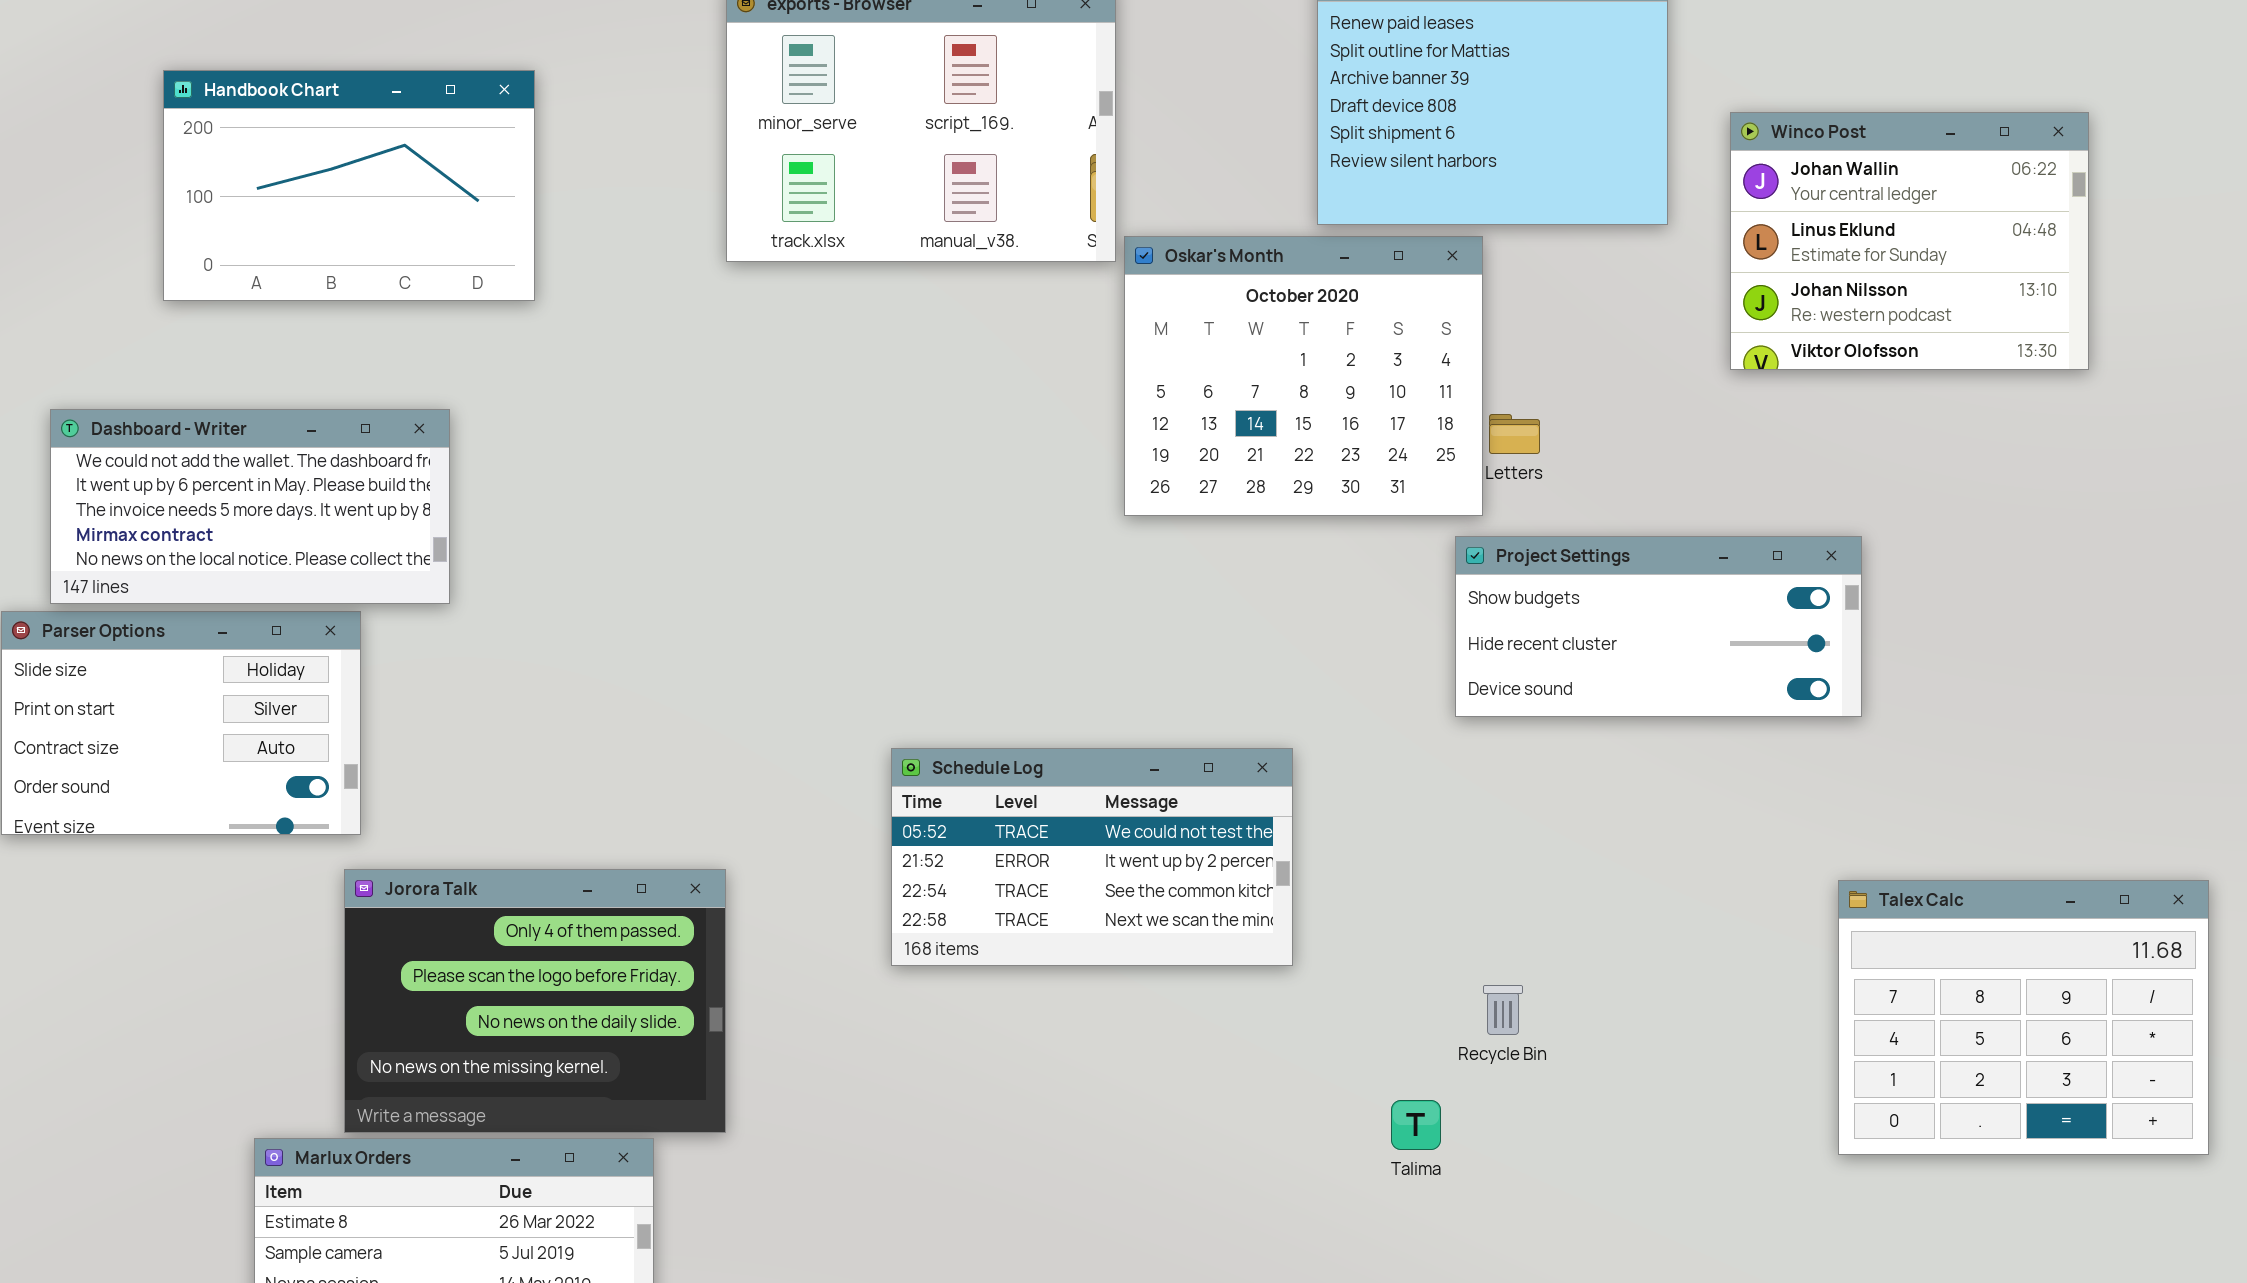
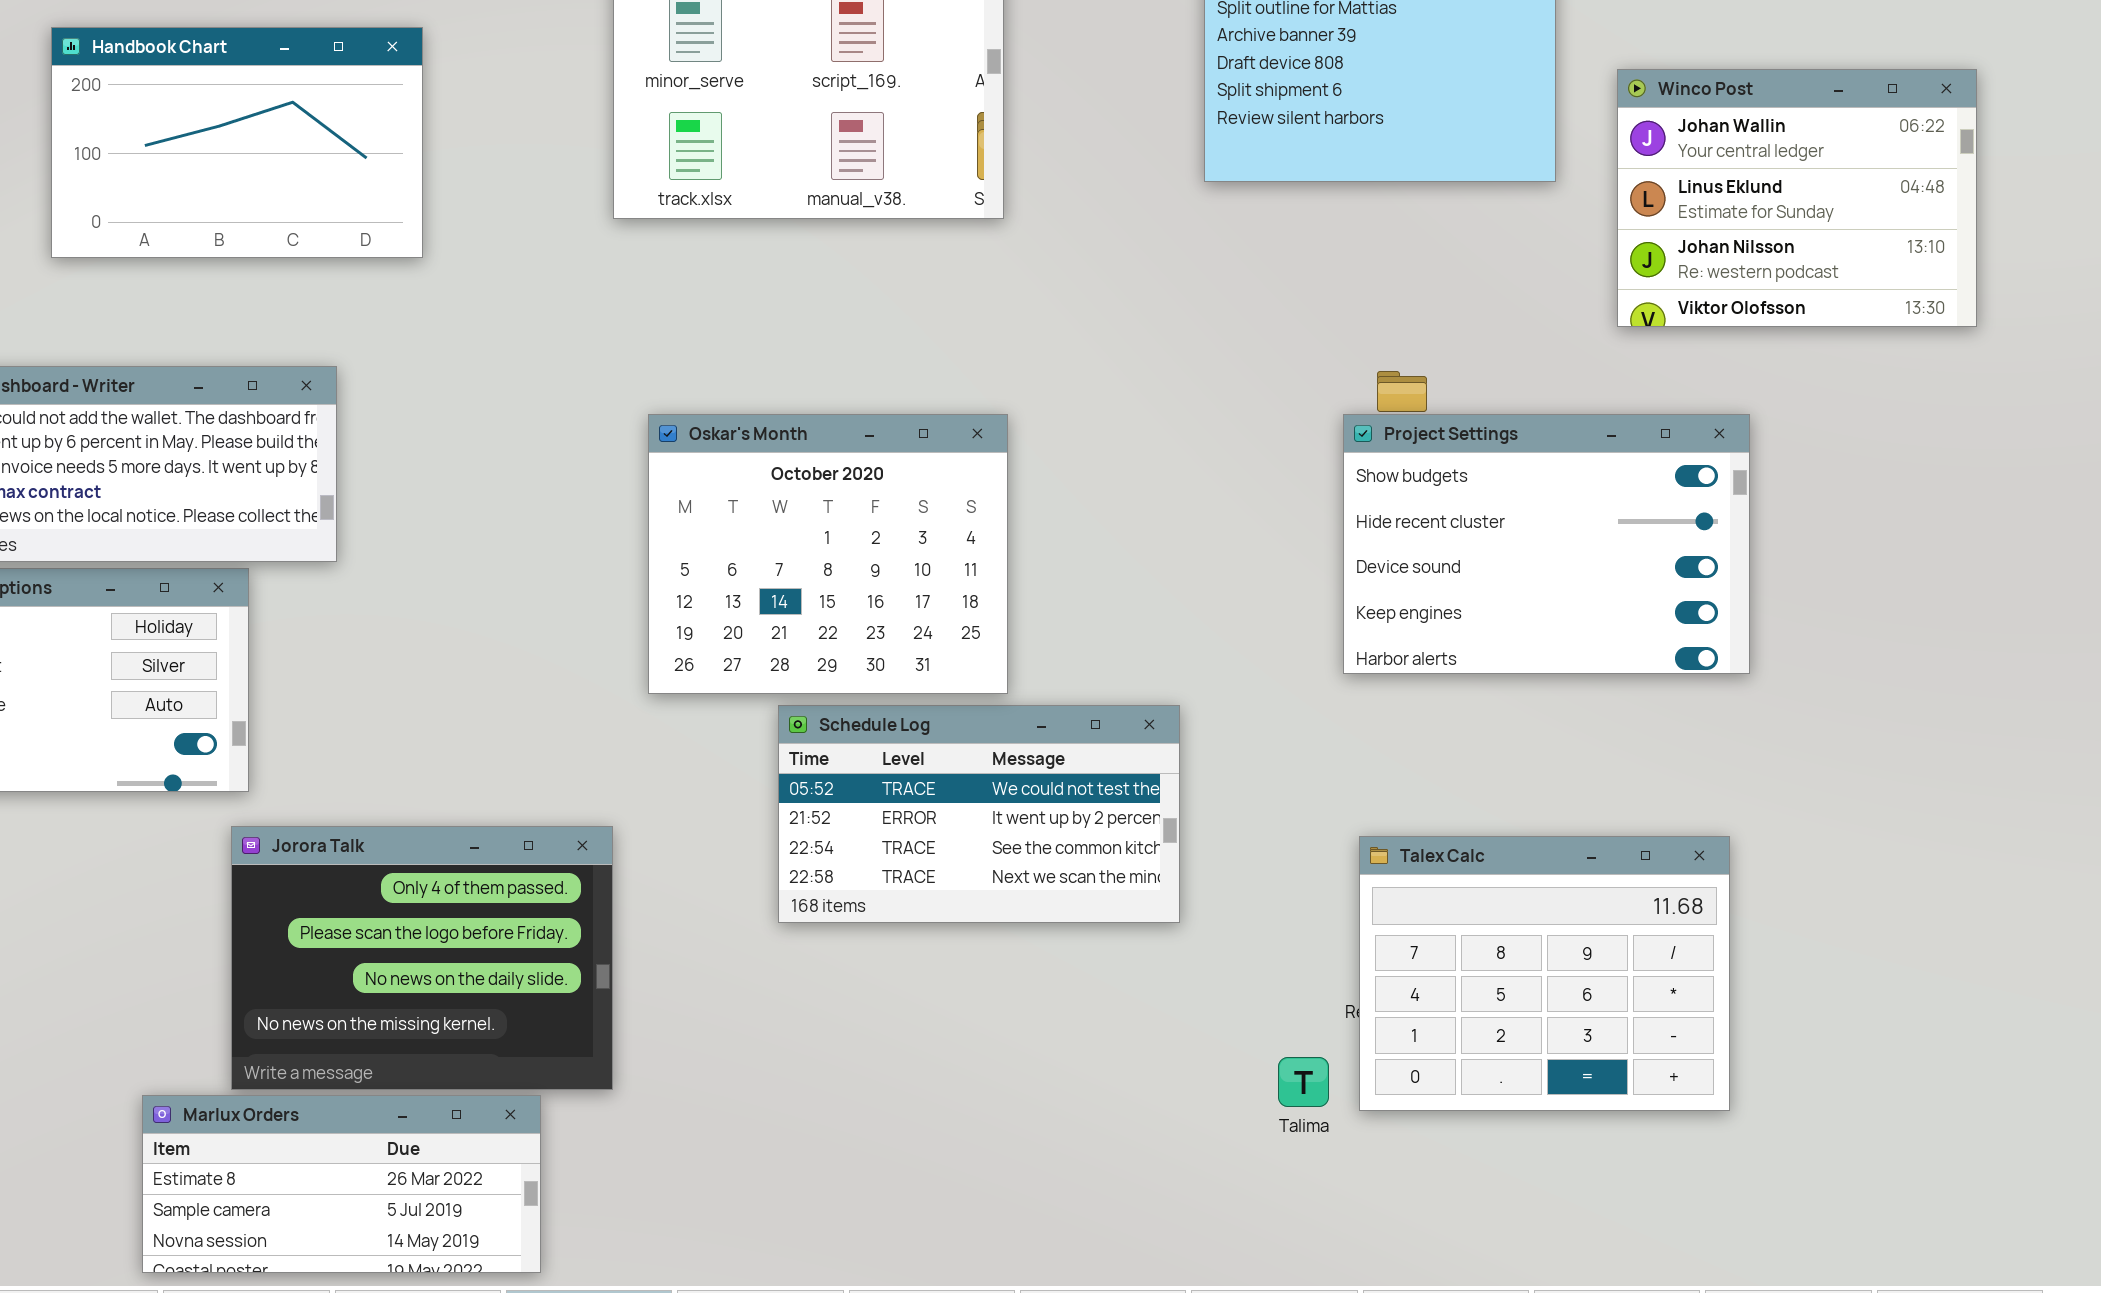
Oskar's Month: [1124,236,1483,516] -> [648,414,1008,694], moved
Project Settings: [1455,536,1862,717] -> [1343,414,1750,674], resized
Talex Calc: [1838,880,2209,1155] -> [1359,836,1730,1111], moved

